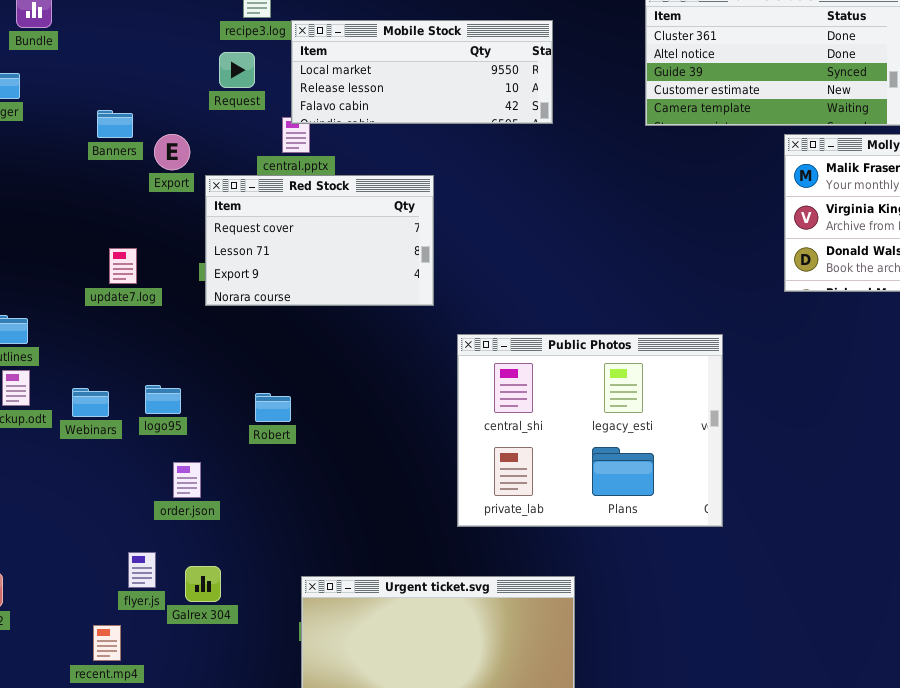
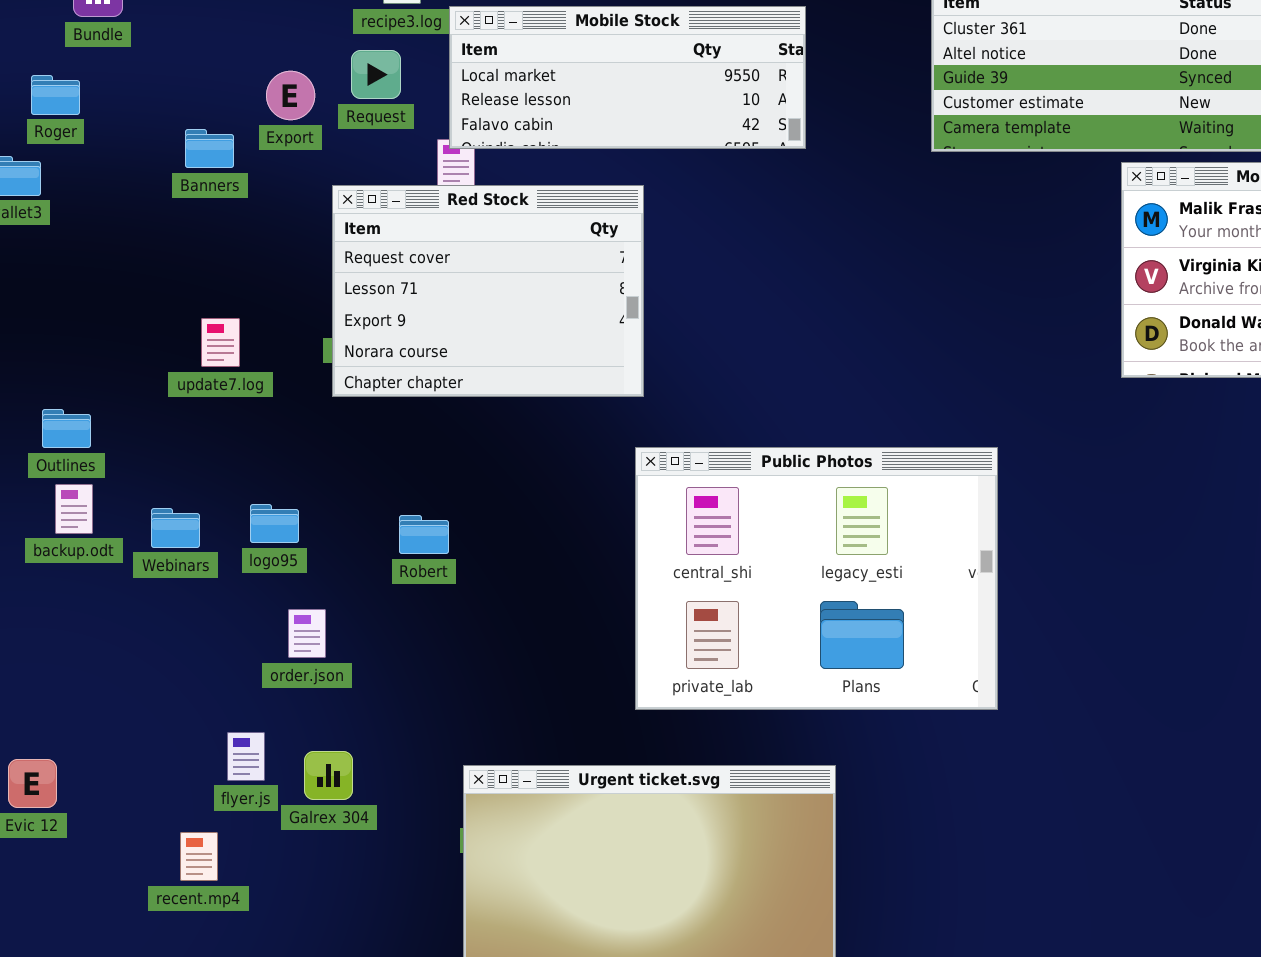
Export: [154,134,190,170] -> [266,71,315,120], moved
Red Stock: [205,175,434,306] -> [332,185,644,397], resized
Public Photos: [457,334,723,527] -> [635,447,998,710], moved

